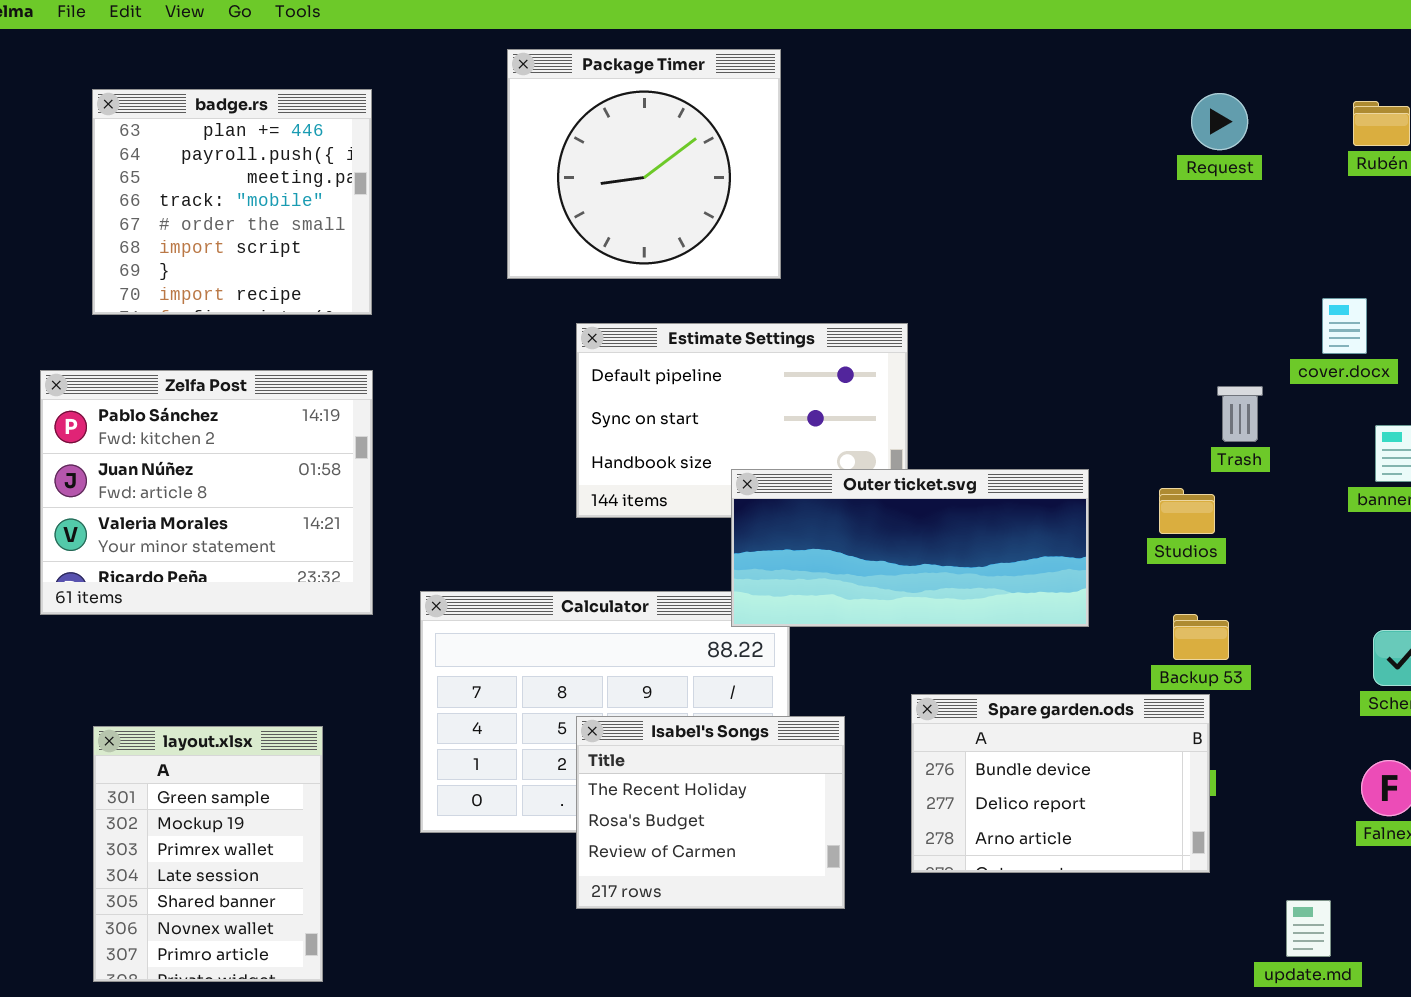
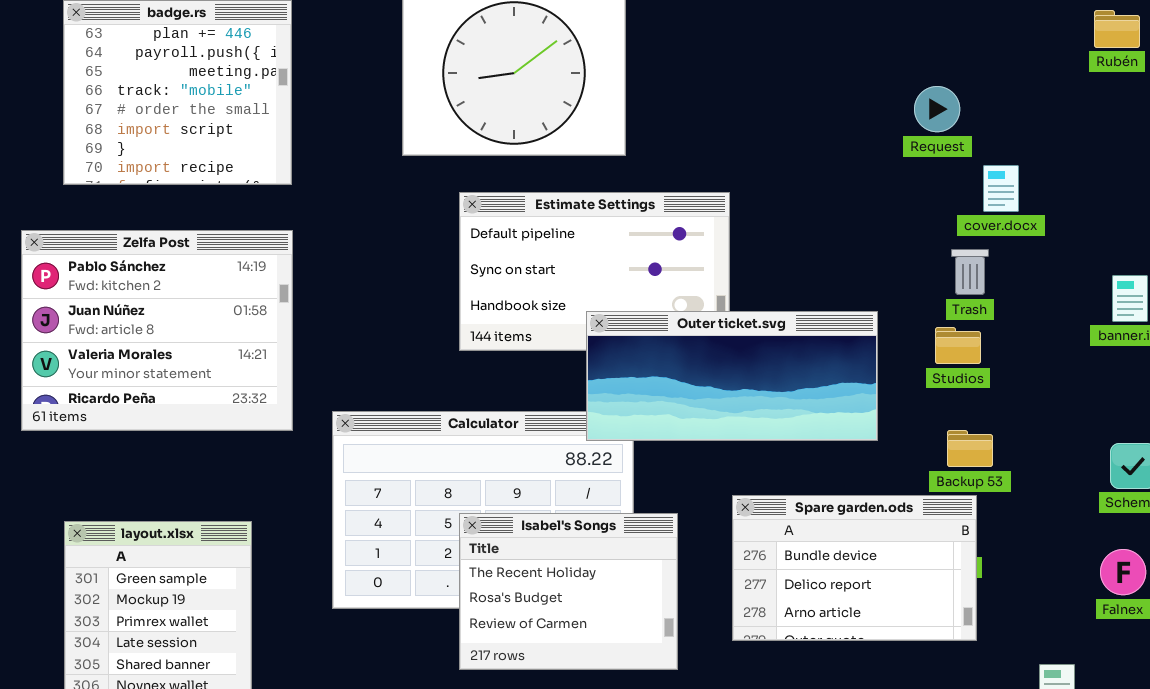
Request: [1191,93,1248,150] -> [914,86,960,132], moved
cover.docx: [1322,298,1367,354] -> [983,165,1019,212], moved
Trash: [1217,386,1263,442] -> [951,249,989,295], moved

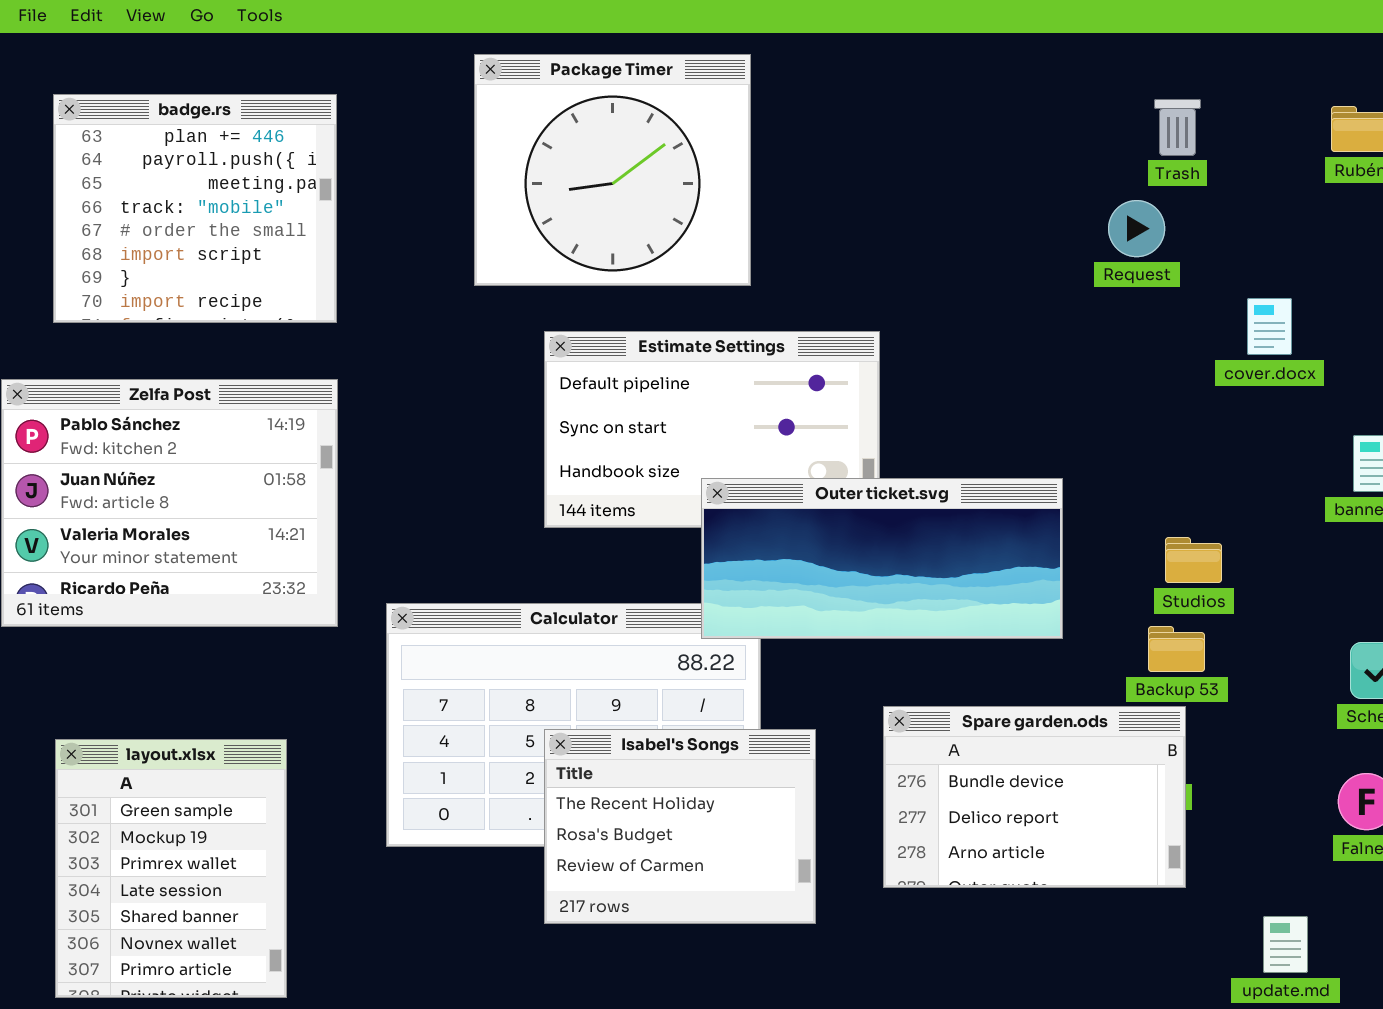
cover.docx: [983,165,1019,212] -> [1247,298,1292,355], moved
Trash: [951,249,989,295] -> [1154,99,1201,156], moved
Studios: [935,327,981,364] -> [1165,537,1222,583], moved

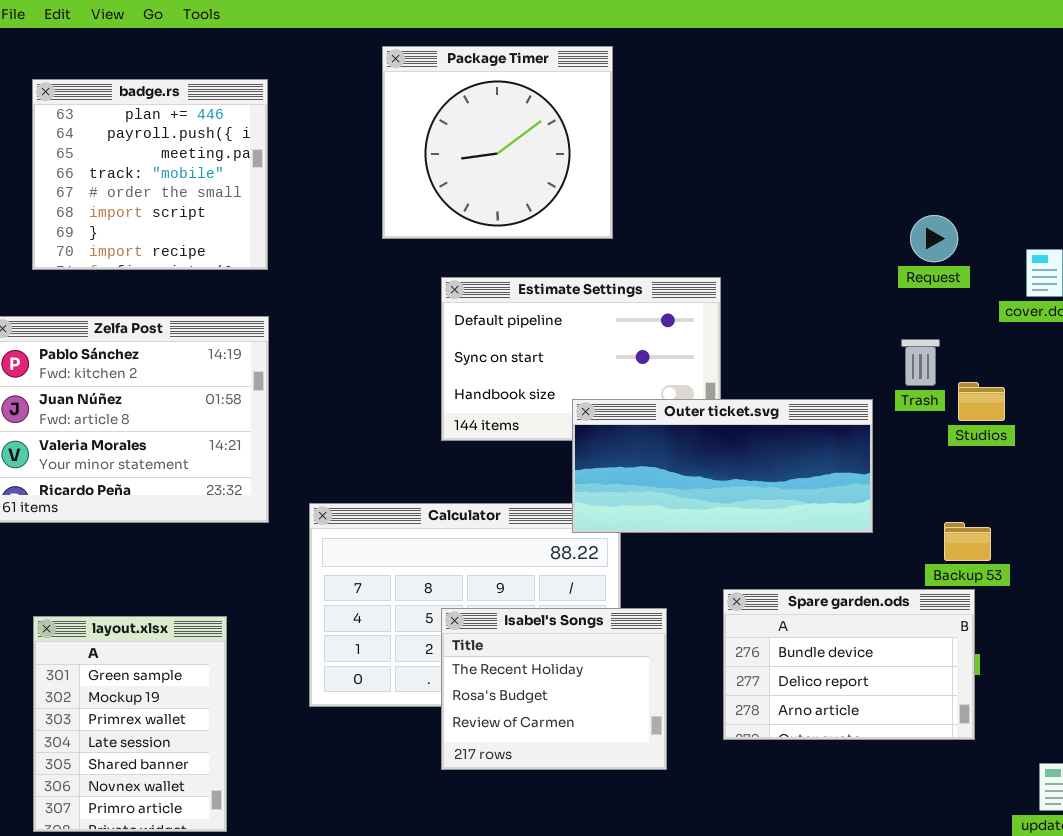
Trash: [1154,99,1201,156] -> [901,339,940,386], moved
Request: [1108,200,1165,257] -> [910,215,958,262], moved
Studios: [1165,537,1222,583] -> [958,382,1005,421], moved

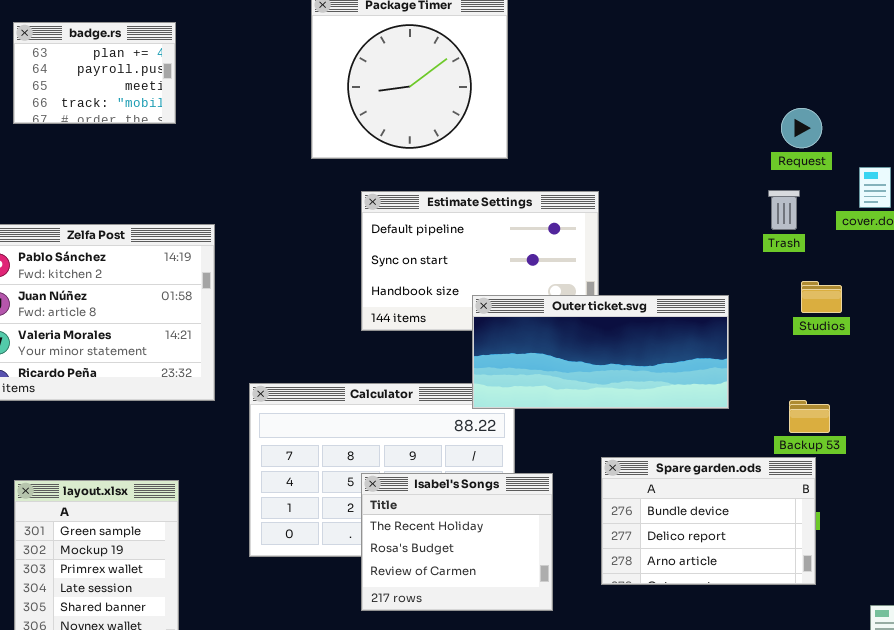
badge.rs: [32,79,268,270] -> [13,22,176,124], resized
Request: [910,215,958,262] -> [781,108,822,148], moved
Trash: [901,339,940,386] -> [768,190,800,230], moved

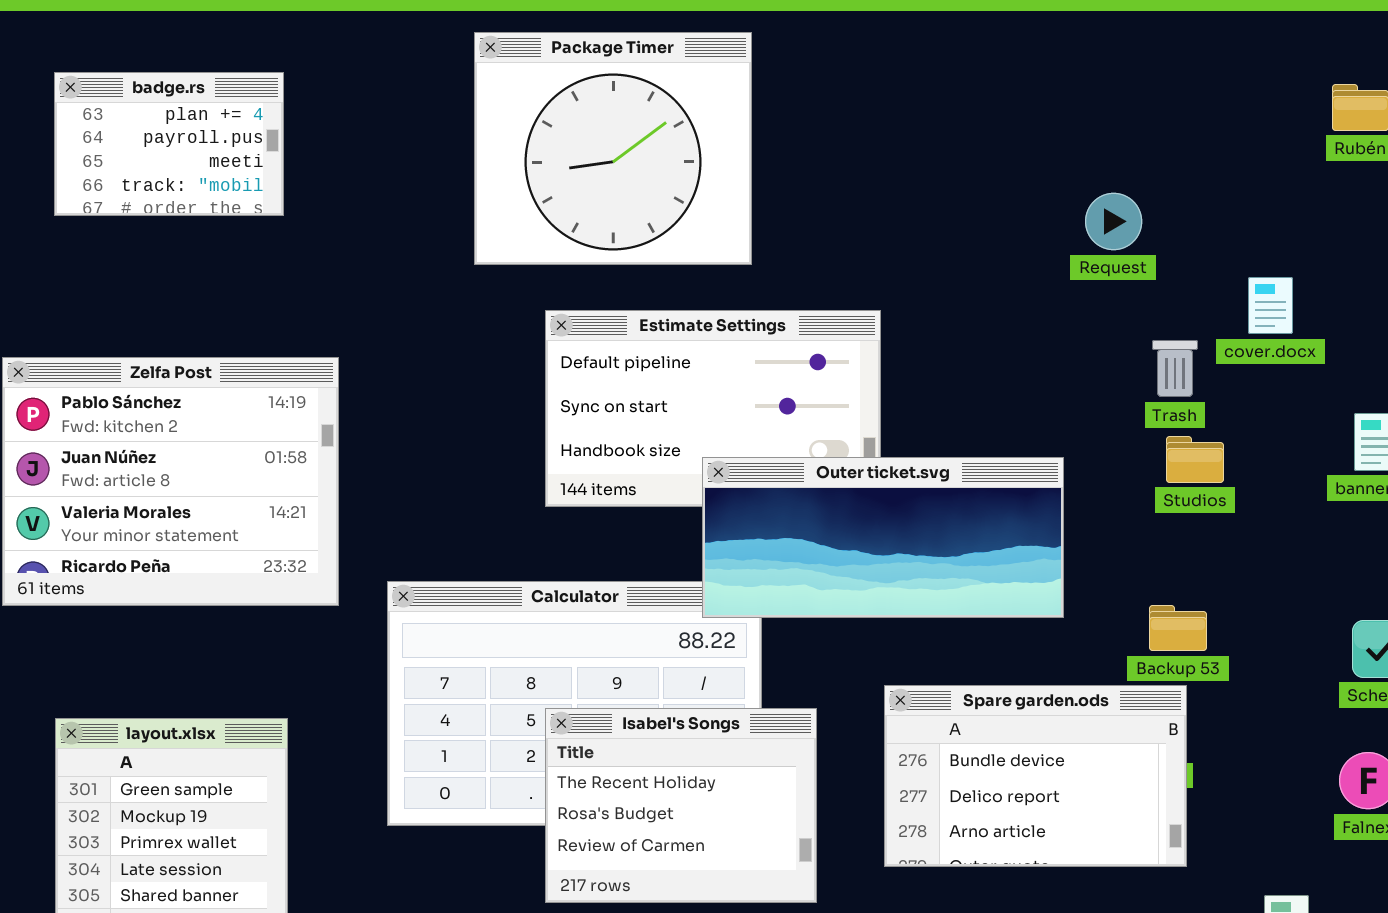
Request: [781,108,822,148] -> [1085,193,1142,250], moved
Trash: [768,190,800,230] -> [1152,340,1198,397], moved

